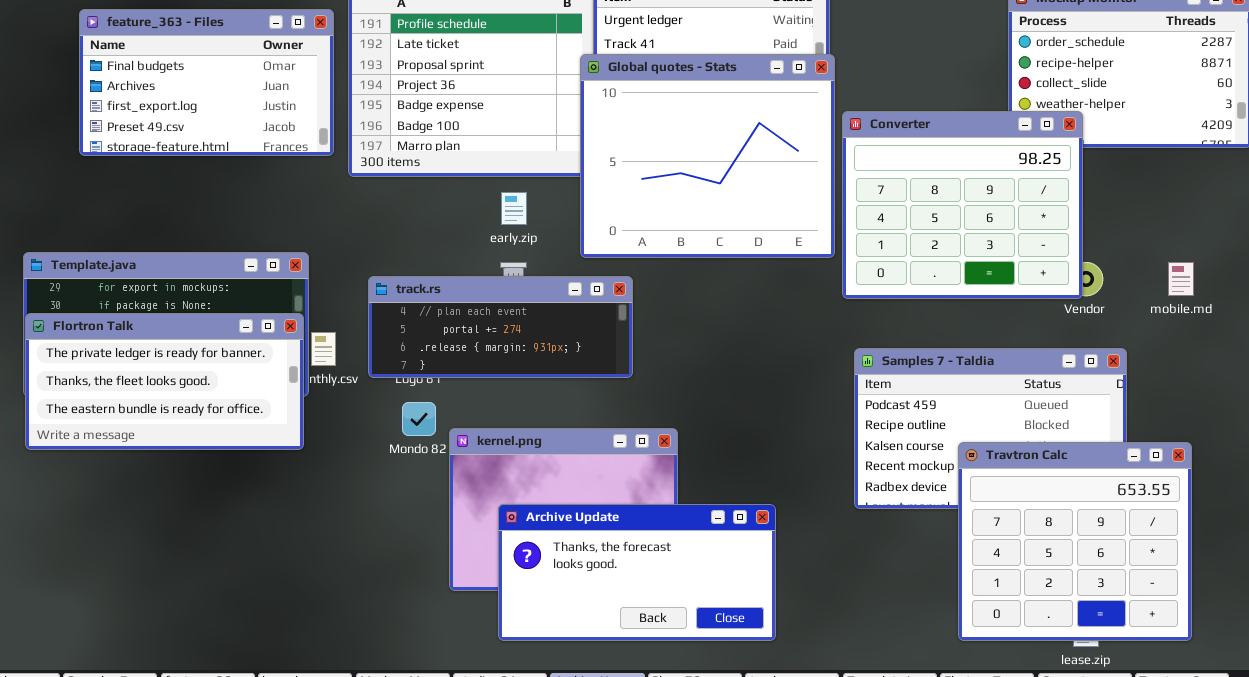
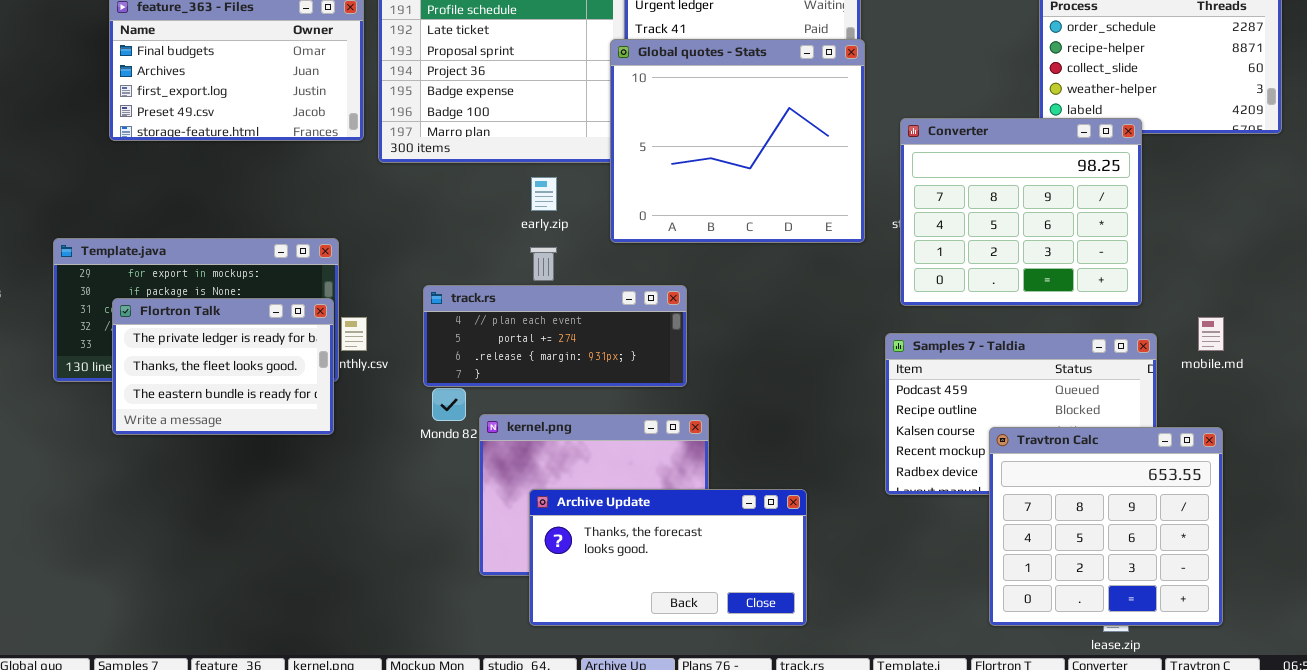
Converter: [842,111,1083,299] -> [900,118,1142,306], moved
mobile.md: [1168,262,1194,296] -> [1198,317,1224,351], moved
track.rs: [368,276,633,378] -> [423,285,687,387], moved
Flortron Talk: [25,313,304,450] -> [112,298,334,435], resized

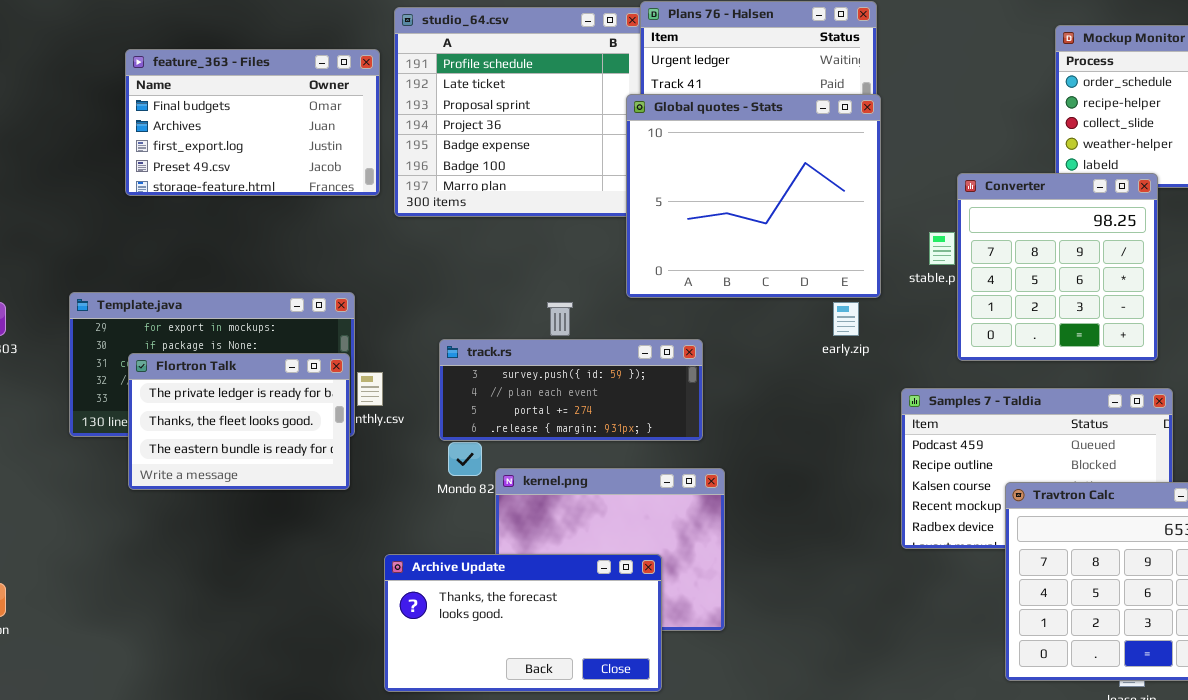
Converter: [900,118,1142,306] -> [957,173,1158,361], resized
early.zip: [531,177,557,211] -> [833,302,859,336], moved
track.rs: [423,285,687,387] -> [439,339,703,441], scrolled up 1 row
Archive Update: [529,489,807,626] -> [384,554,662,692], moved

